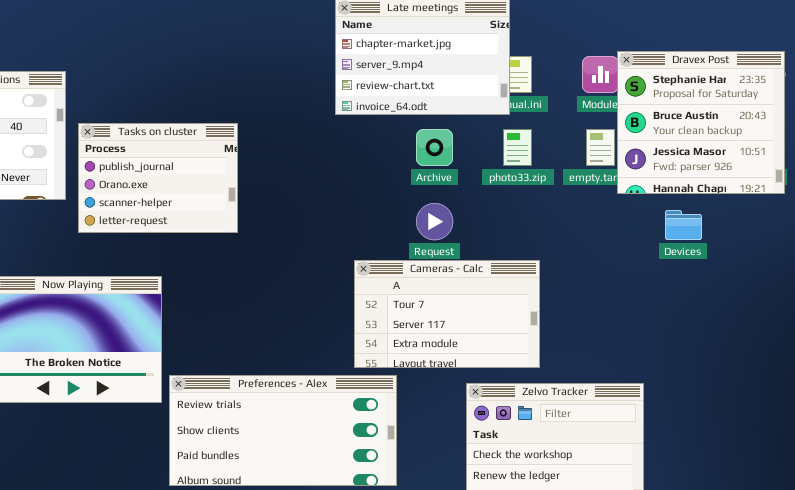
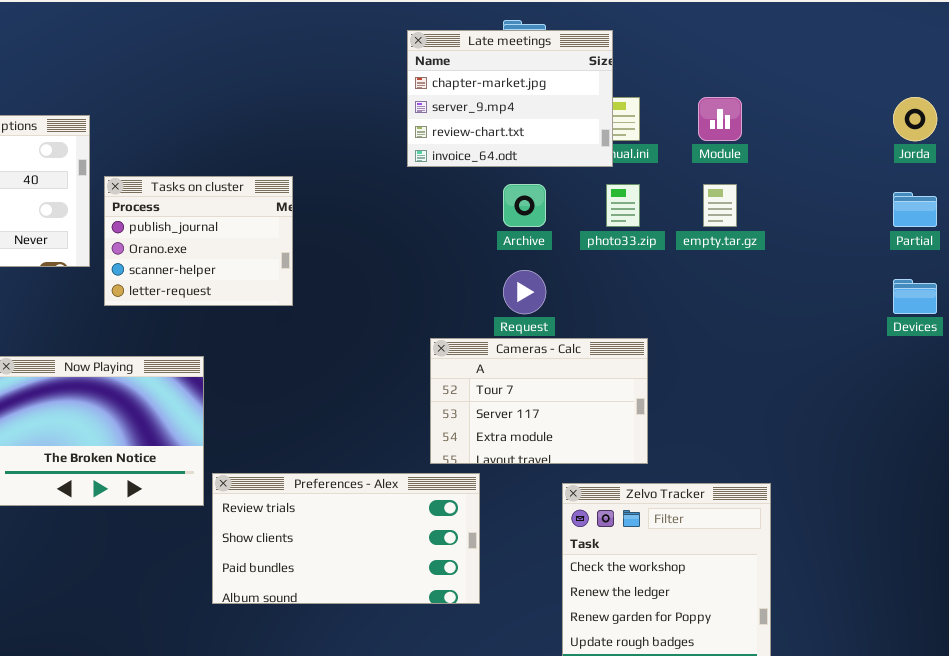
Dravex Post: [617,51,785,194] -> none, closed
Devices: [665,210,702,240] -> [893,279,937,314], moved

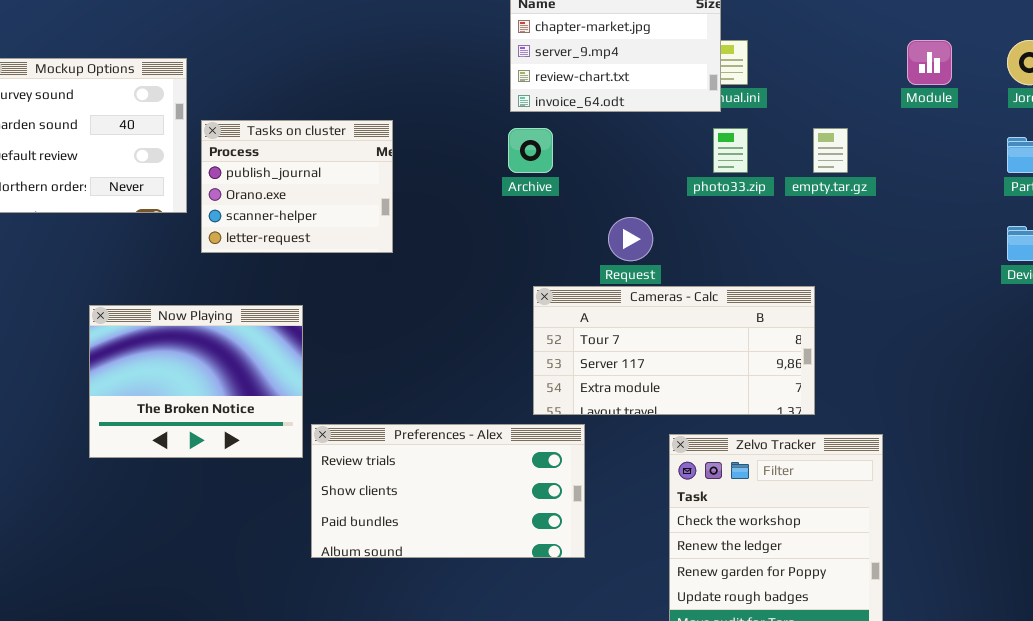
Module: [698,97,742,141] -> [907,40,952,85], moved
Archive: [503,184,546,227] -> [508,128,553,173], moved
Cameras - Calc: [430,338,648,464] -> [533,286,815,415], resized

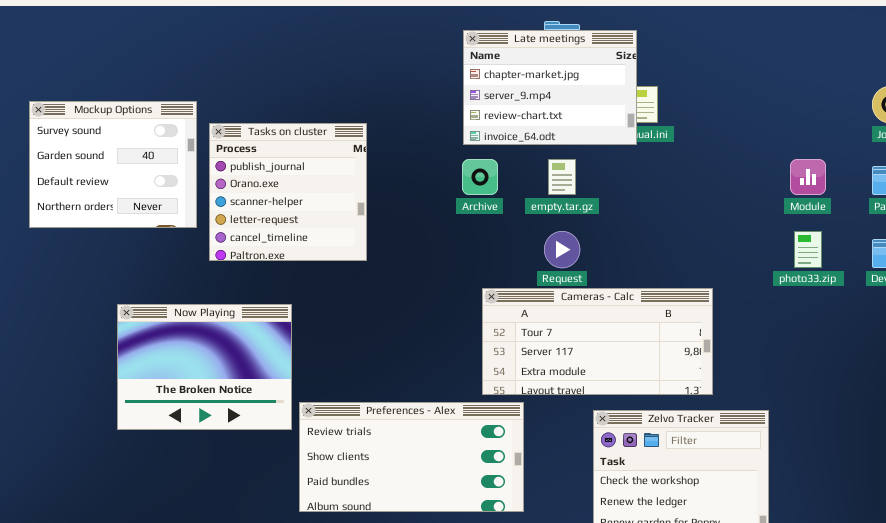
Module: [907,40,952,85] -> [790,159,826,195], moved
Tasks on cluster: [201,120,393,253] -> [209,123,367,261], resized
photo33.zip: [713,128,748,173] -> [794,231,822,268], moved
empty.tar.gz: [813,128,848,173] -> [548,159,576,195], moved

